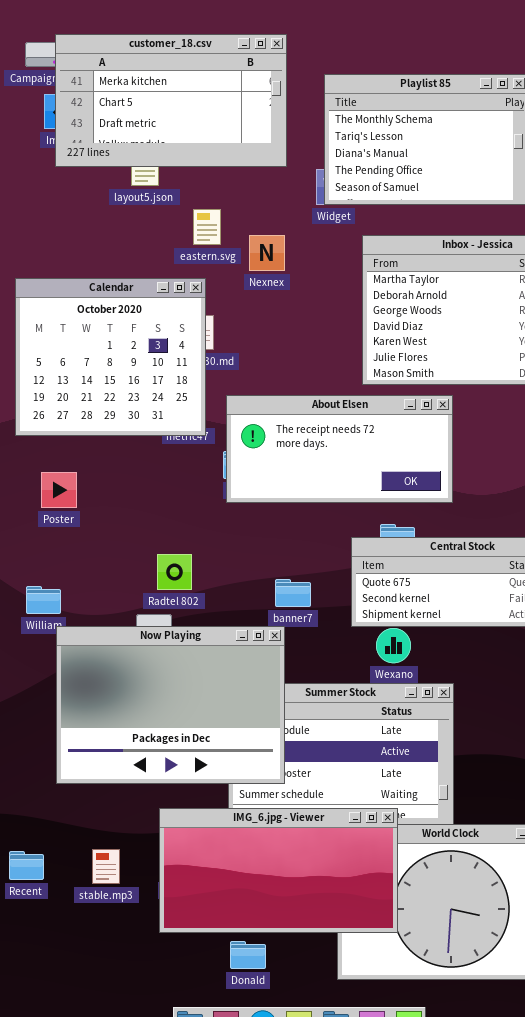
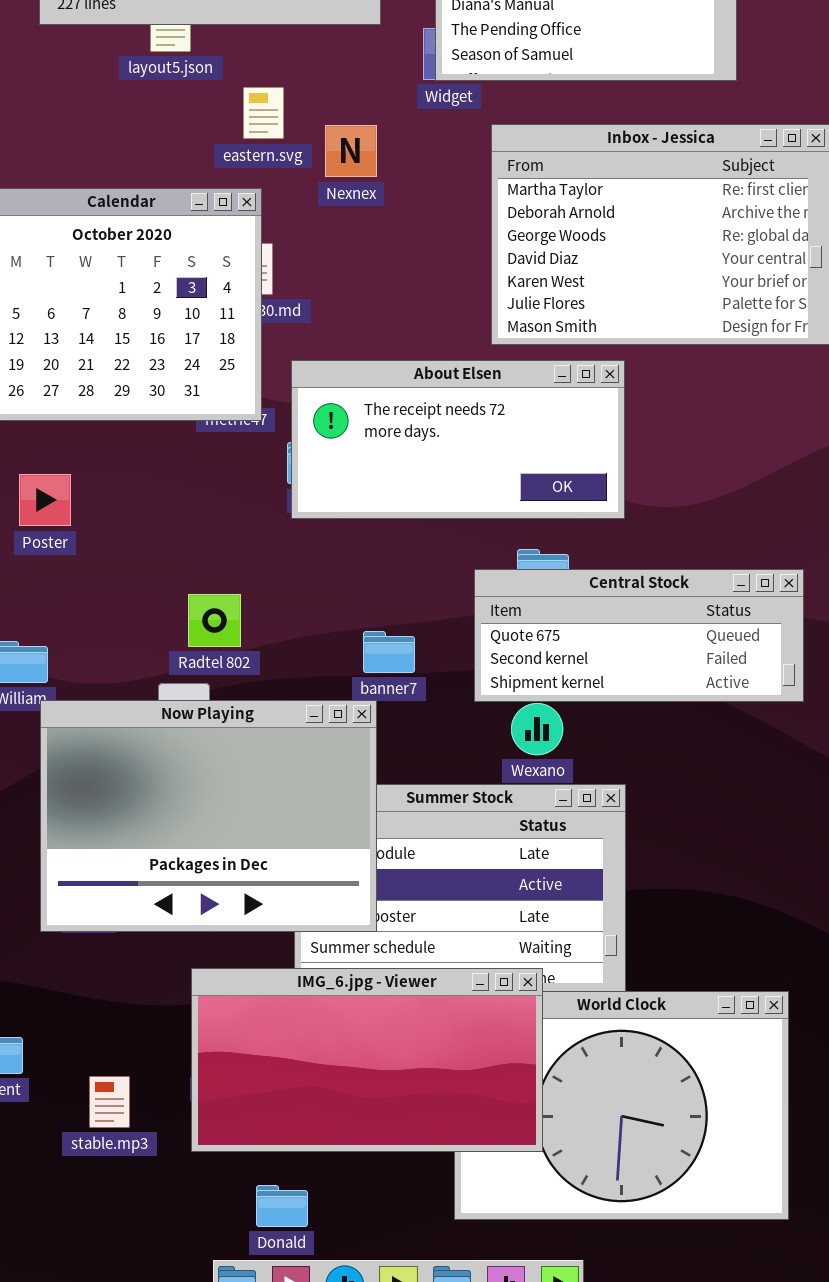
stable.mp3: [92,849,120,884] -> [89,1076,130,1128], moved
Donald: [230,941,266,969] -> [256,1185,308,1227], moved

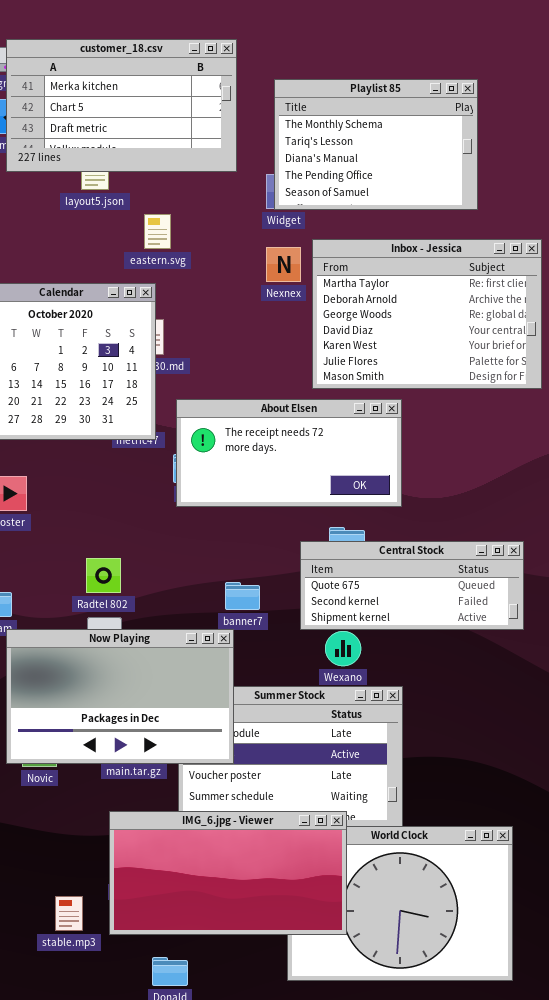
Nexnex: [325,125,377,177] -> [266,247,301,282], moved
Radtel 802: [188,594,241,647] -> [86,558,121,593], moved
Now Playing: [40,700,377,932] -> [6,629,234,764], resized
stable.mp3: [89,1076,130,1128] -> [55,896,83,931], moved

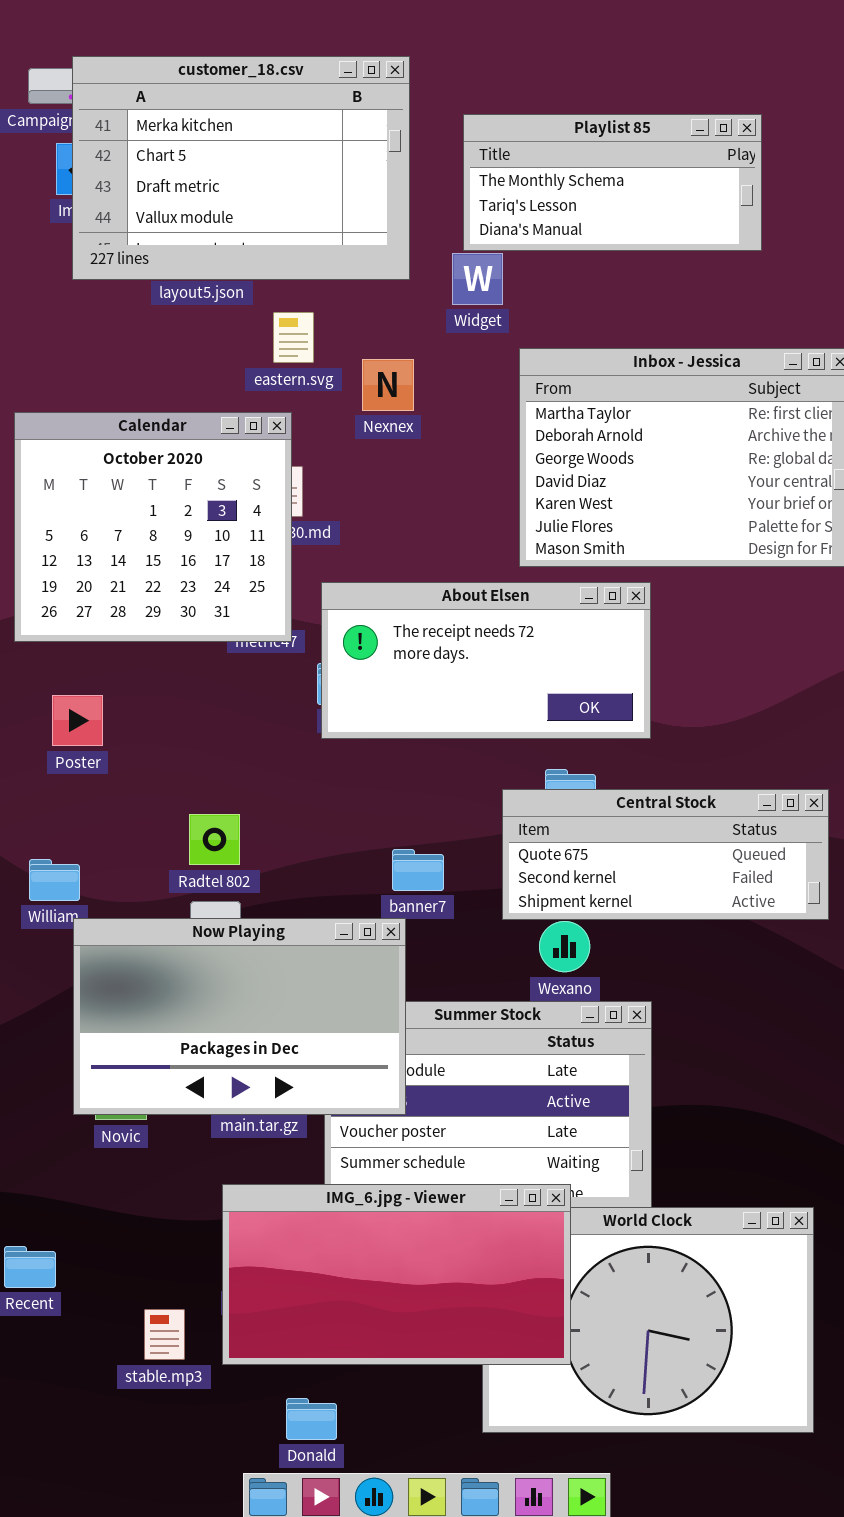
customer_18.csv: [6,39,237,172] -> [72,56,410,280], resized
Playlist 85: [274,79,478,210] -> [463,114,762,251], resized
Nexnex: [266,247,301,282] -> [362,359,414,411], moved

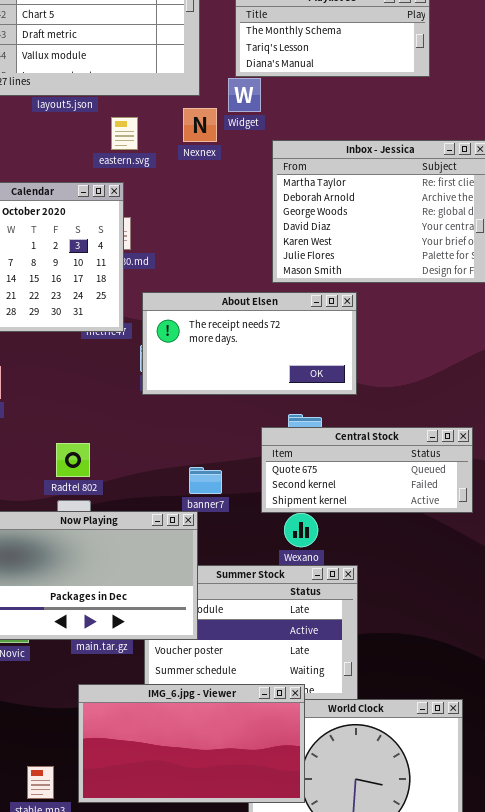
Nexnex: [362,359,414,411] -> [183,108,217,142], moved

